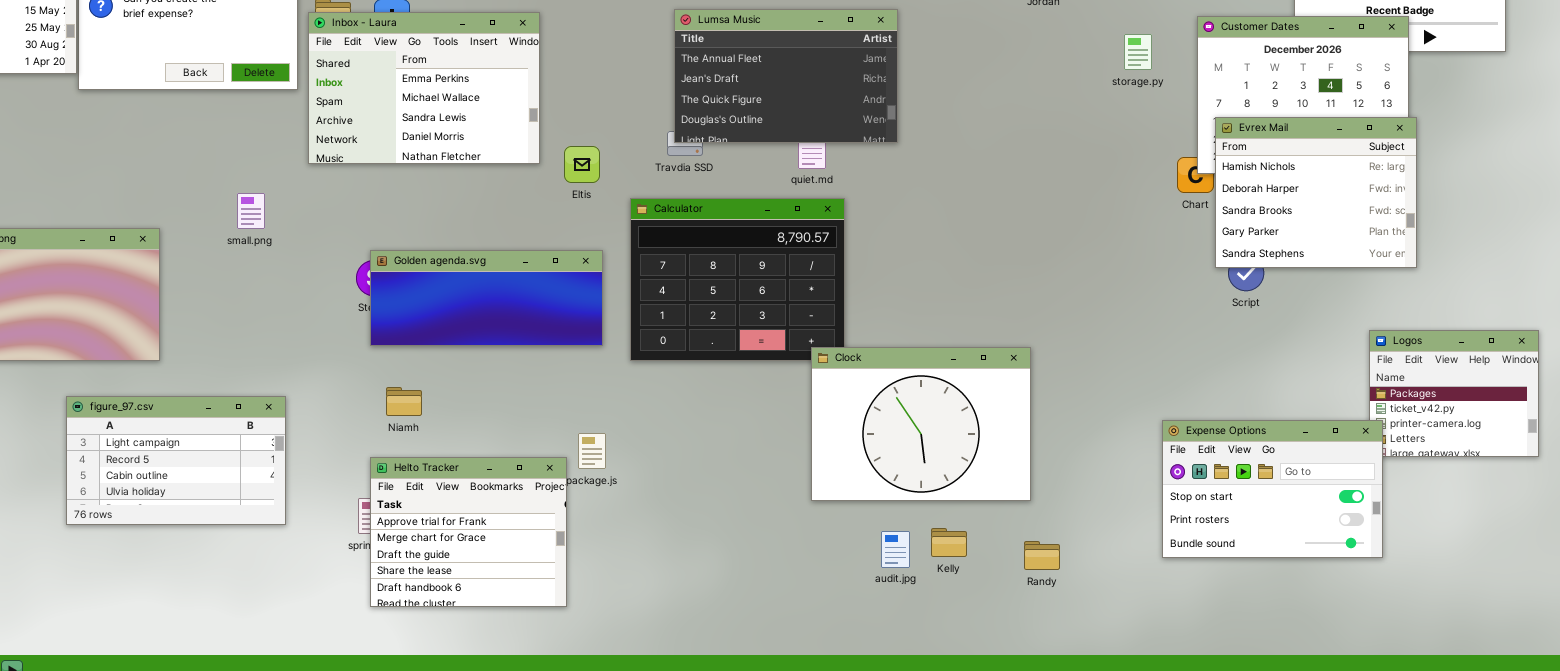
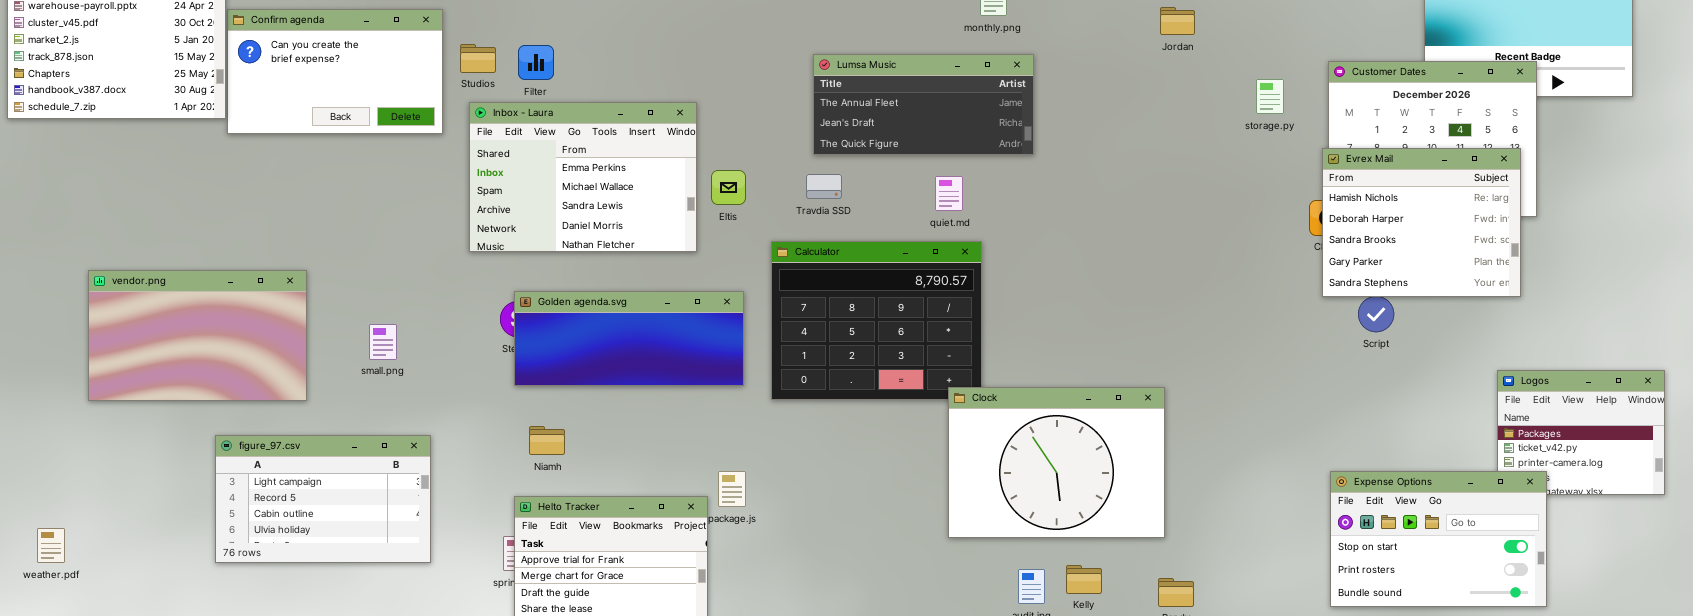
Lumsa Music: [674,9,898,143] -> [813,54,1034,155], resized
Inbox - Laura: [308,12,540,164] -> [469,102,697,252], moved
Evrex Mail: [1215,117,1417,268] -> [1322,148,1521,297], moved
Eltis: [564,146,600,183] -> [711,170,746,205], moved
small.png: [237,193,265,229] -> [369,324,397,360], moved
Expense Options: [1162,420,1383,558] -> [1330,471,1547,607], moved

